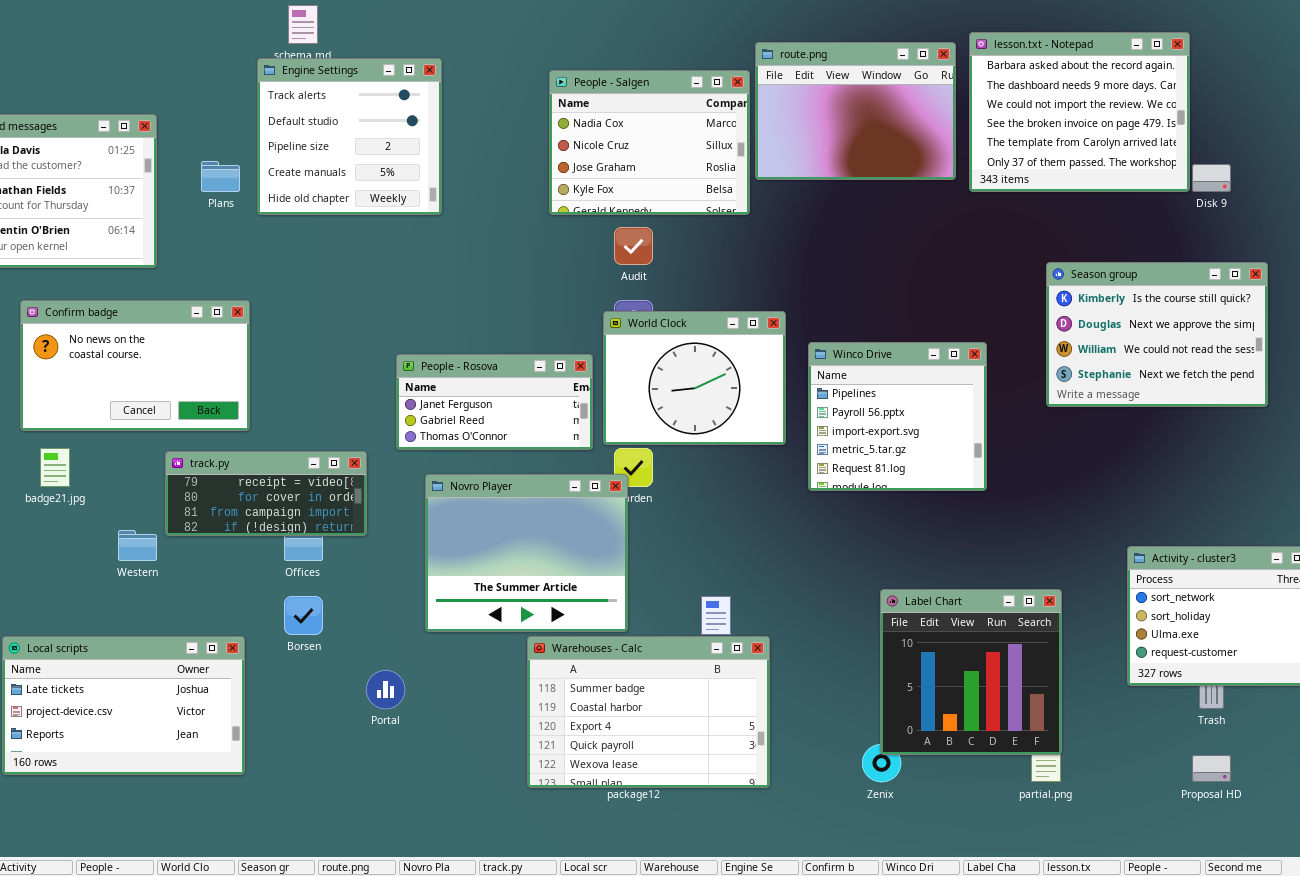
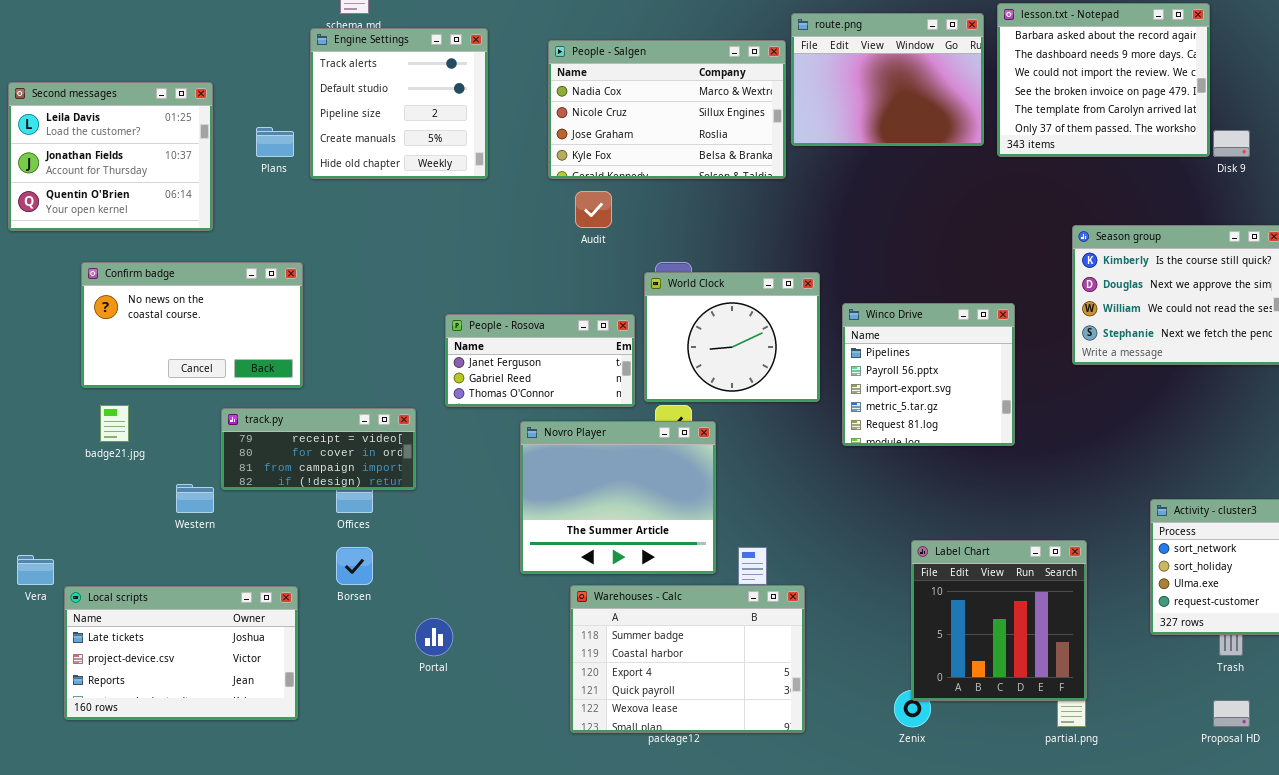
People - Salgen: [549,70,750,215] -> [548,40,786,179], resized
Audit: [614,227,653,265] -> [575,191,612,228], moved
Novro Player: [425,474,628,632] -> [520,421,716,574], moved

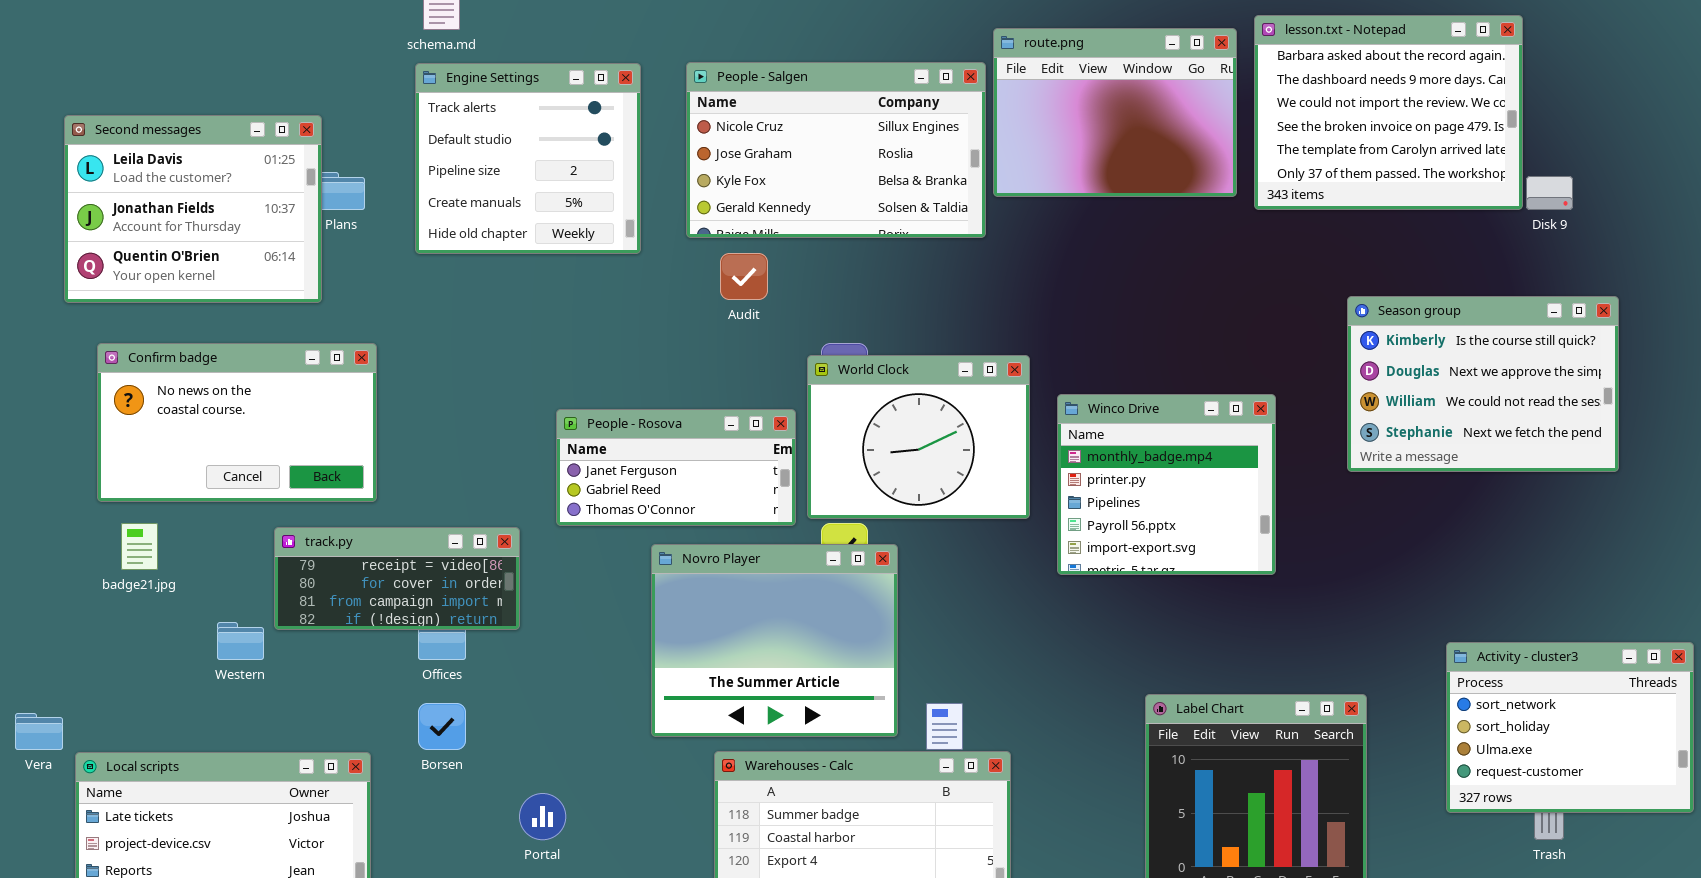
Engine Settings: [310,28,488,179] -> [415,63,641,254], moved
People - Salgen: [548,40,786,179] -> [686,62,986,238], scrolled down 1 row
Second messages: [8,82,213,231] -> [64,115,322,303], moved
Winco Drive: [842,303,1015,446] -> [1057,394,1276,575], scrolled up 2 rows

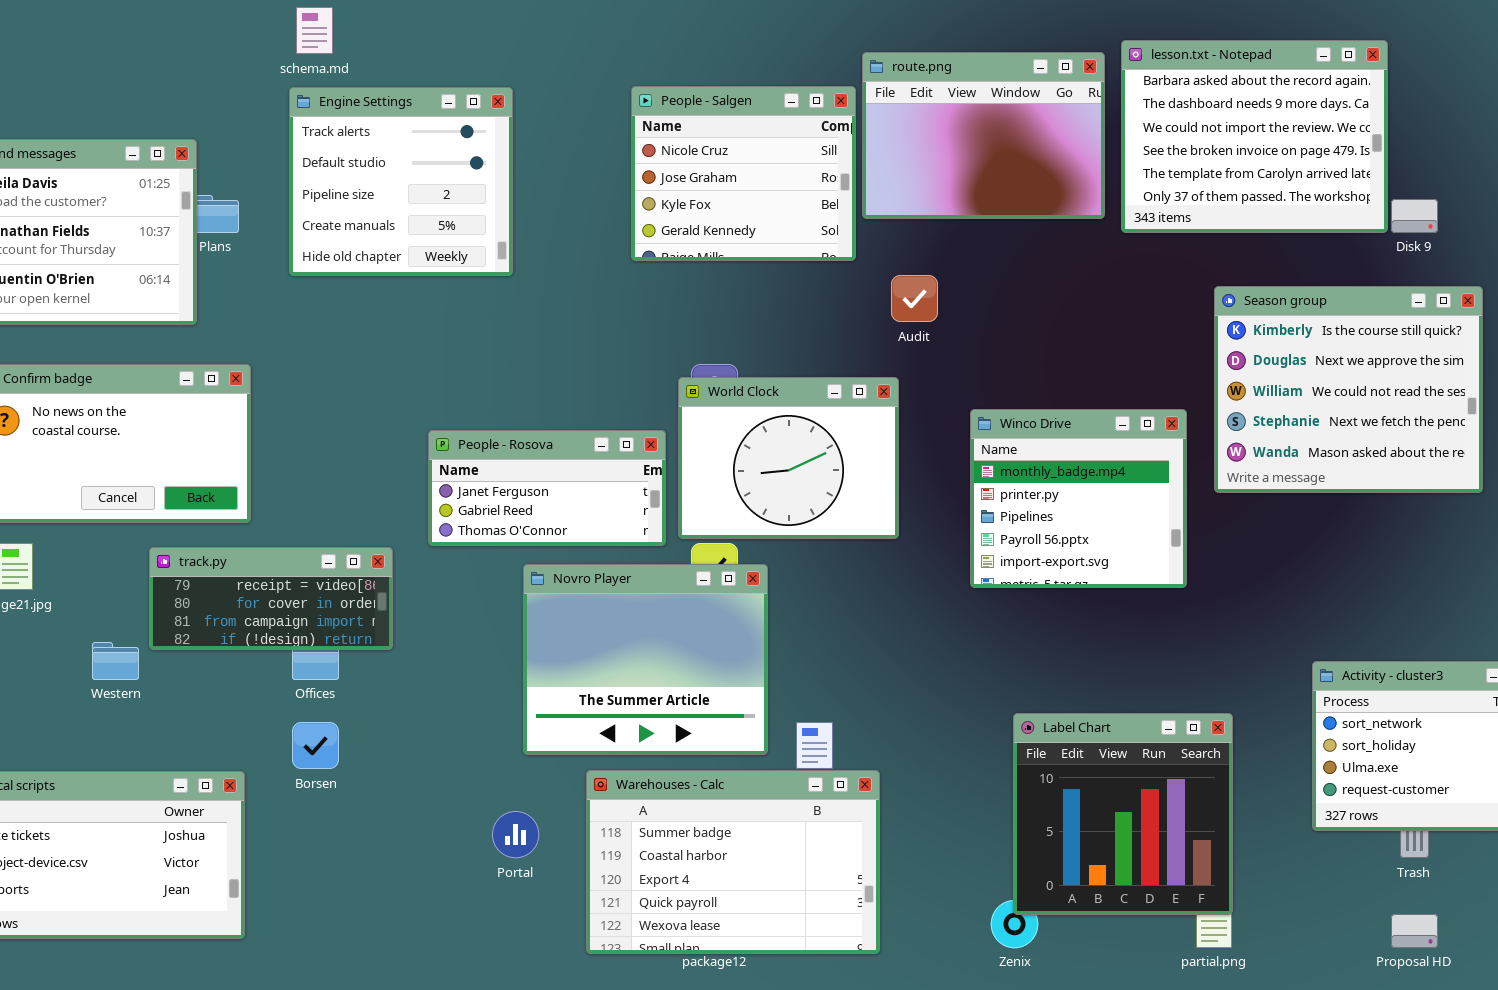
People - Salgen: [686,62,986,238] -> [631,86,856,261], resized
Audit: [720,253,768,300] -> [891,275,938,322], moved
Season group: [1347,296,1619,472] -> [1214,286,1483,493], resized
Winco Drive: [1057,394,1276,575] -> [970,409,1187,588], moved
Portal: [519,793,566,840] -> [492,811,539,858], moved

